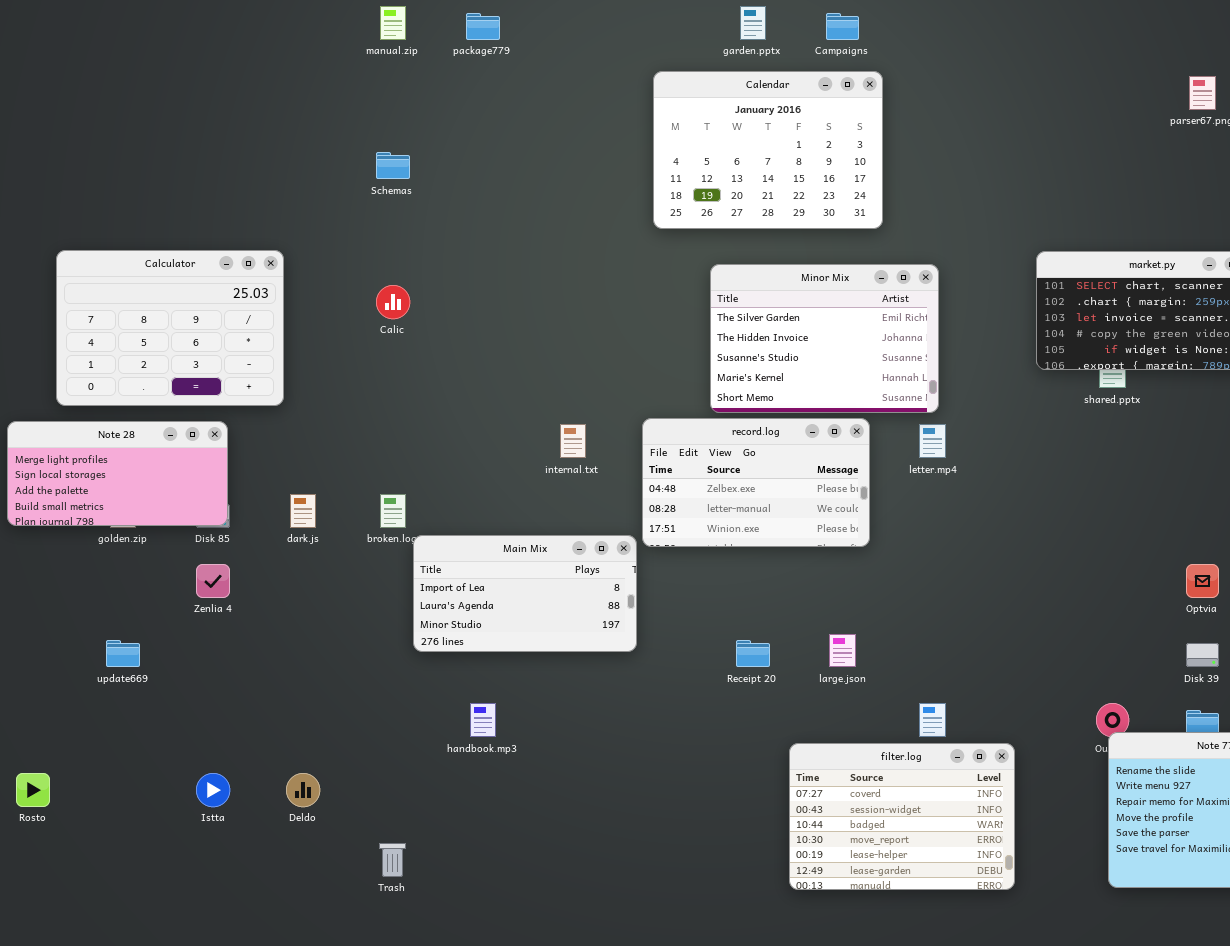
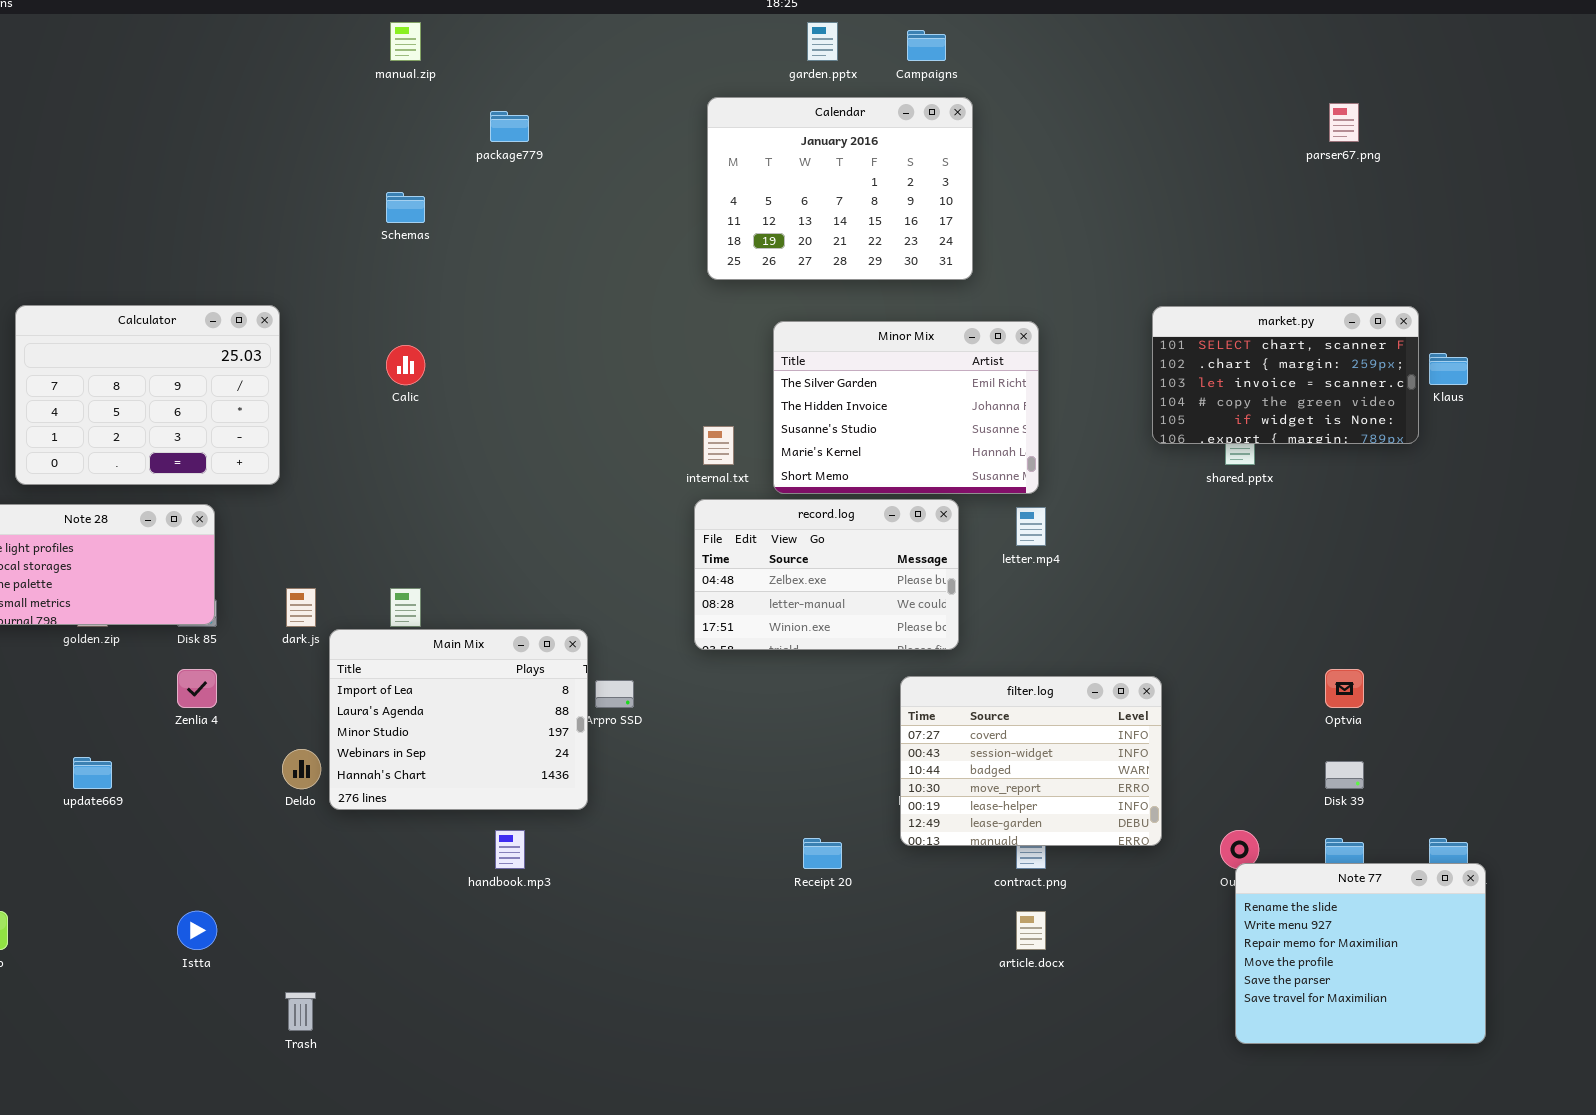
package779: [466,13,500,40] -> [490,111,529,142], moved
internal.txt: [560,424,586,458] -> [703,426,734,465], moved
Main Mix: [413,535,637,652] -> [329,629,588,810], moved, resized
Receipt 20: [736,640,770,667] -> [803,838,842,869], moved
filter.log: [789,743,1015,890] -> [900,676,1162,846], moved
Deldo: [286,773,320,807] -> [282,749,321,789], moved
Trash: [379,843,406,877] -> [285,992,316,1031], moved

